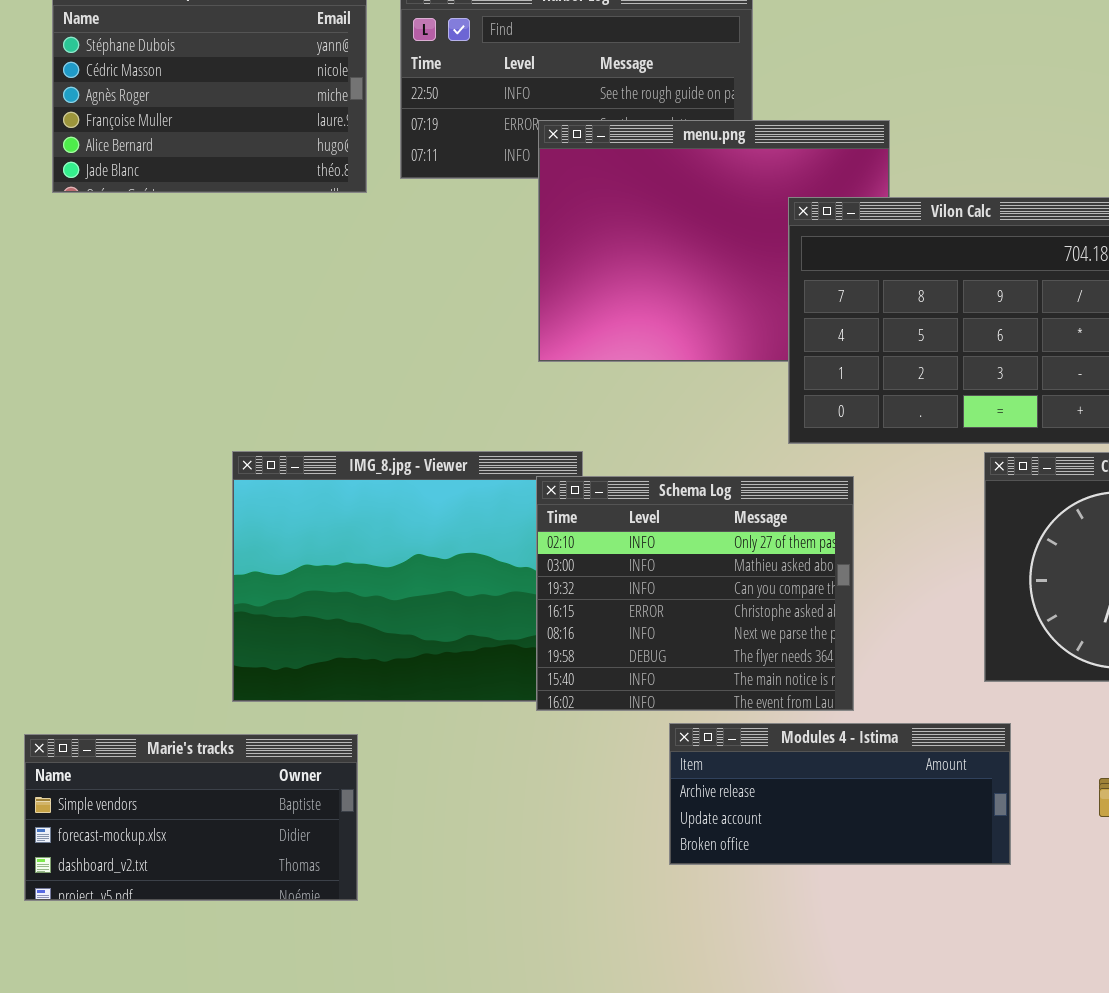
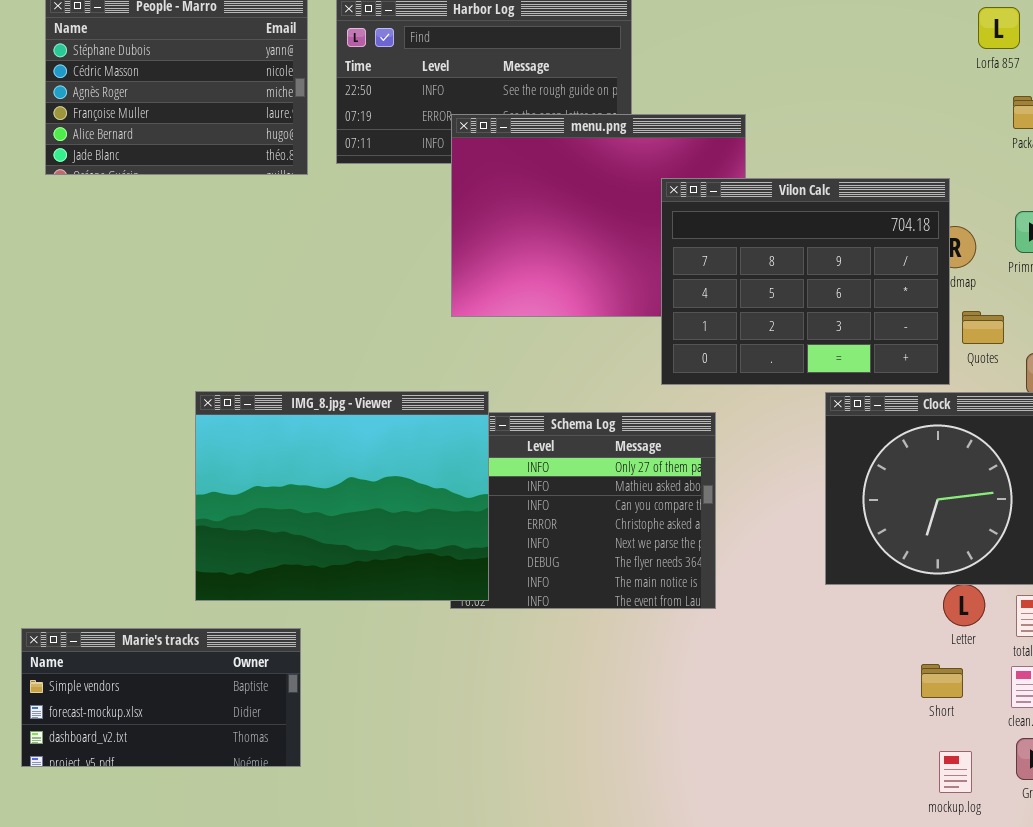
IMG_8.jpg - Viewer: [232,451,583,702] -> [195,391,489,601], raised
Modules 4 - Istima: [669,723,1011,865] -> none, closed

